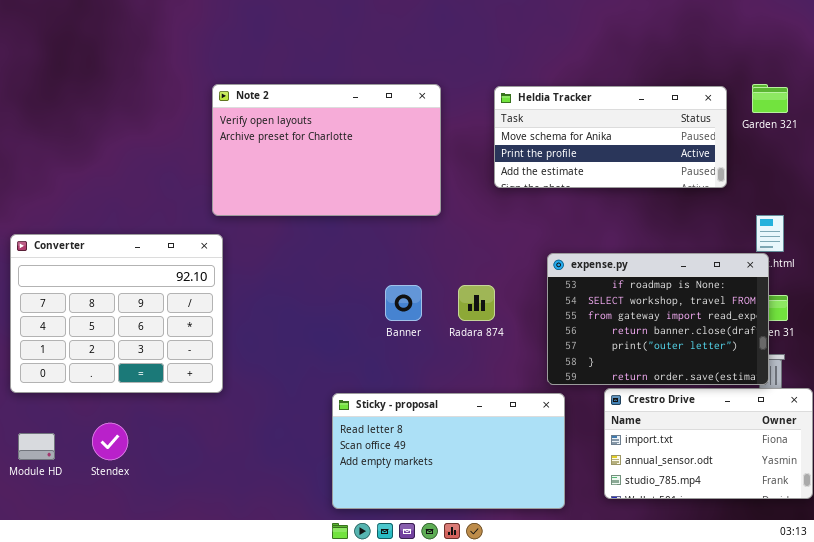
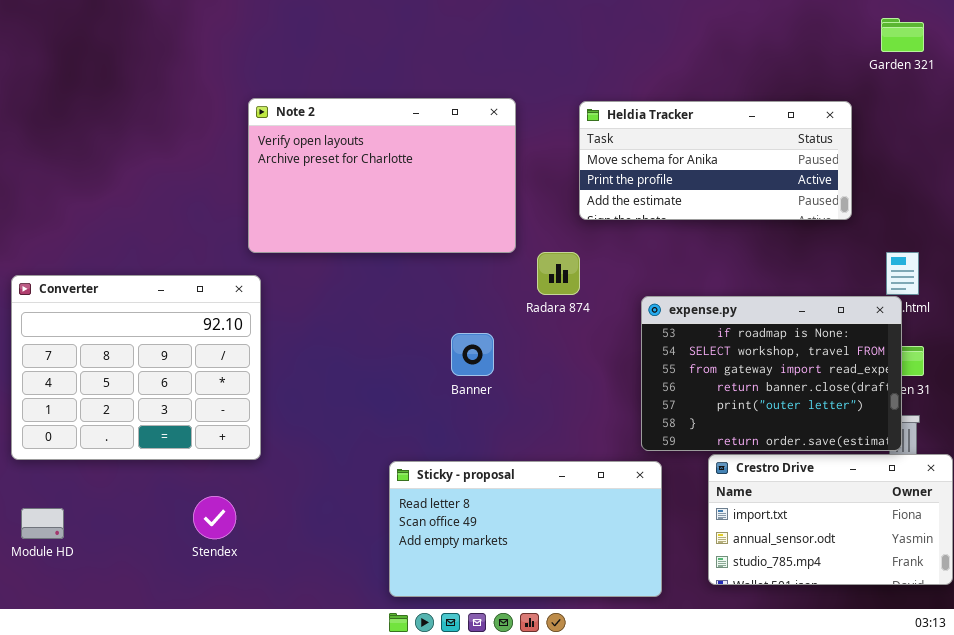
Garden 321: [752,84,788,113] -> [881,18,924,52], moved
Radara 874: [458,285,495,321] -> [537,252,580,295], moved
Stendex: [92,423,128,460] -> [193,496,236,539], moved

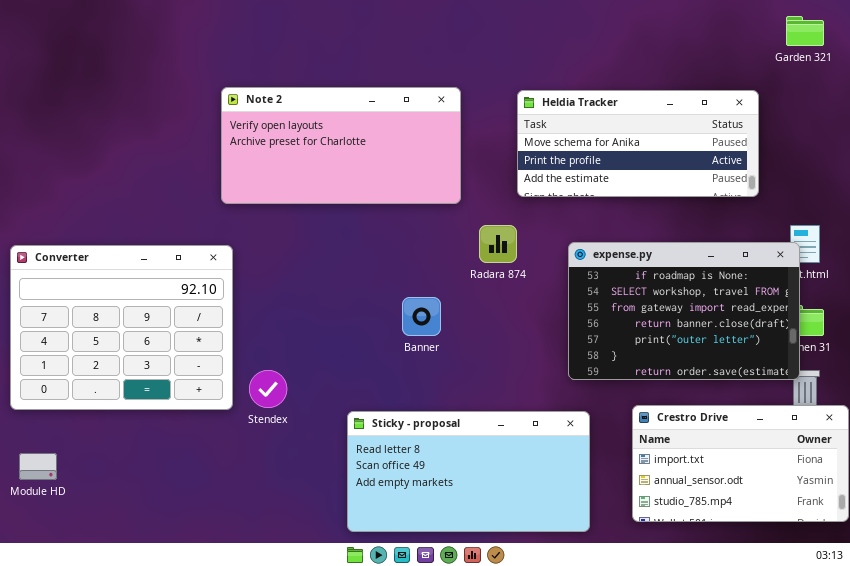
Note 2: [248,98,516,253] -> [221,87,461,204], resized
expense.py: [641,296,902,451] -> [568,242,800,380], moved
Stendex: [193,496,236,539] -> [249,370,287,408], moved

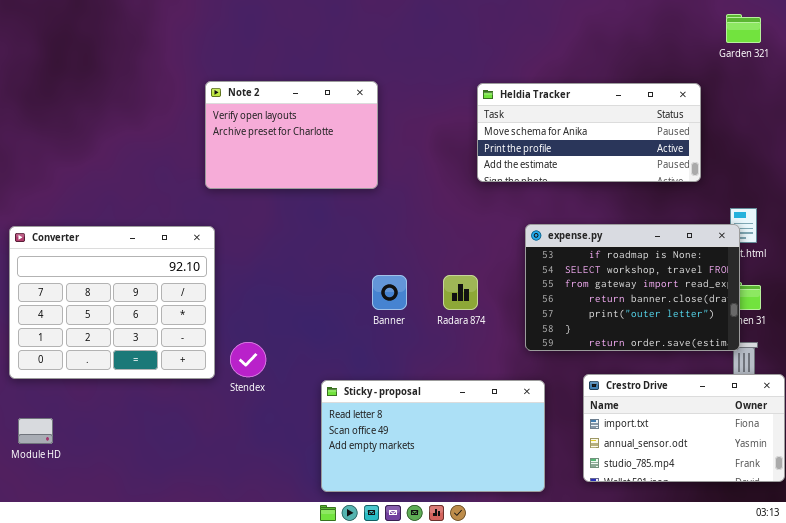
Note 2: [221,87,461,204] -> [205,81,378,189], resized
Radara 874: [479,225,517,263] -> [443,275,478,310], moved

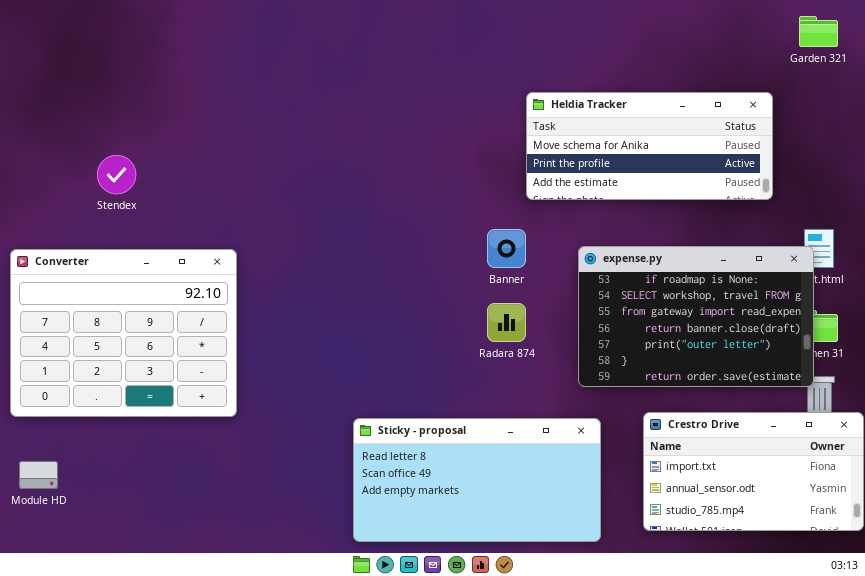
Note 2: [205,81,378,189] -> none, closed
Banner: [372,275,407,310] -> [487,229,526,268], moved
Stendex: [230,342,266,377] -> [97,155,136,194], moved

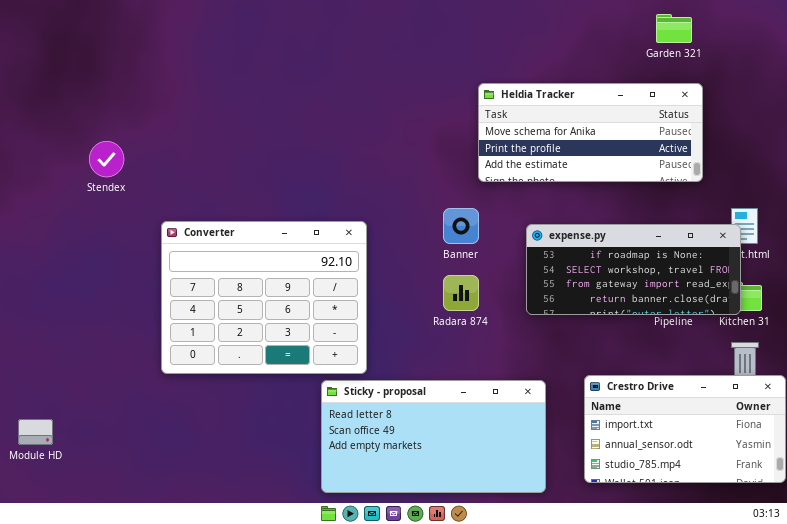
Garden 321: [799,16,838,47] -> [656,14,692,43], moved
expense.py: [578,246,814,387] -> [526,224,741,315], resized
Converter: [10,249,237,417] -> [161,221,367,374], moved

